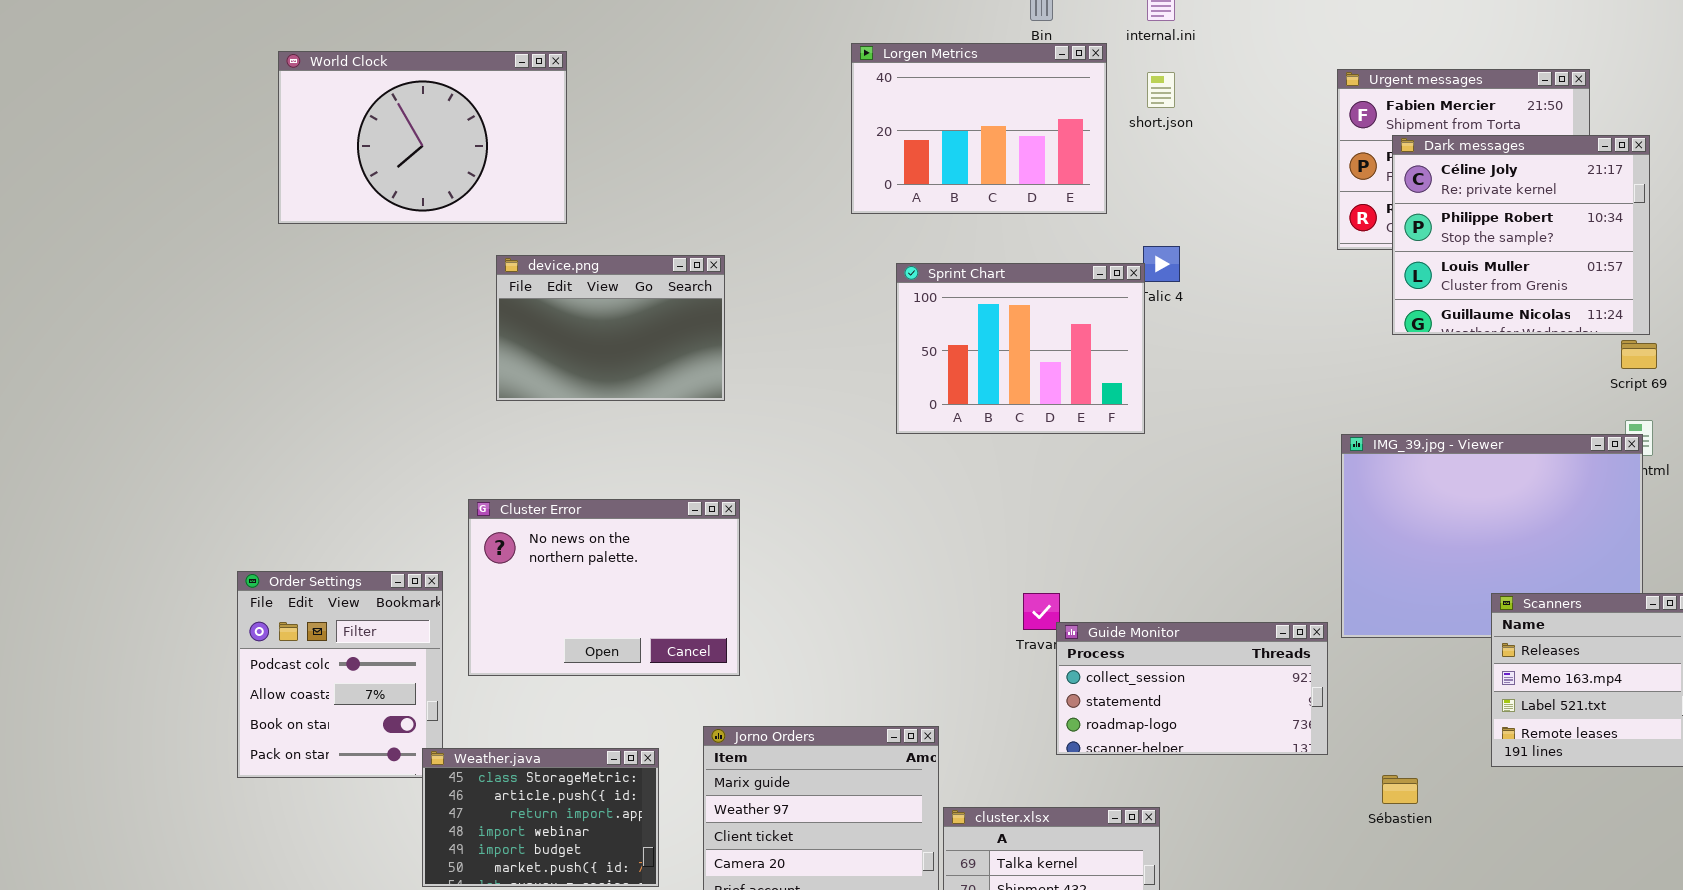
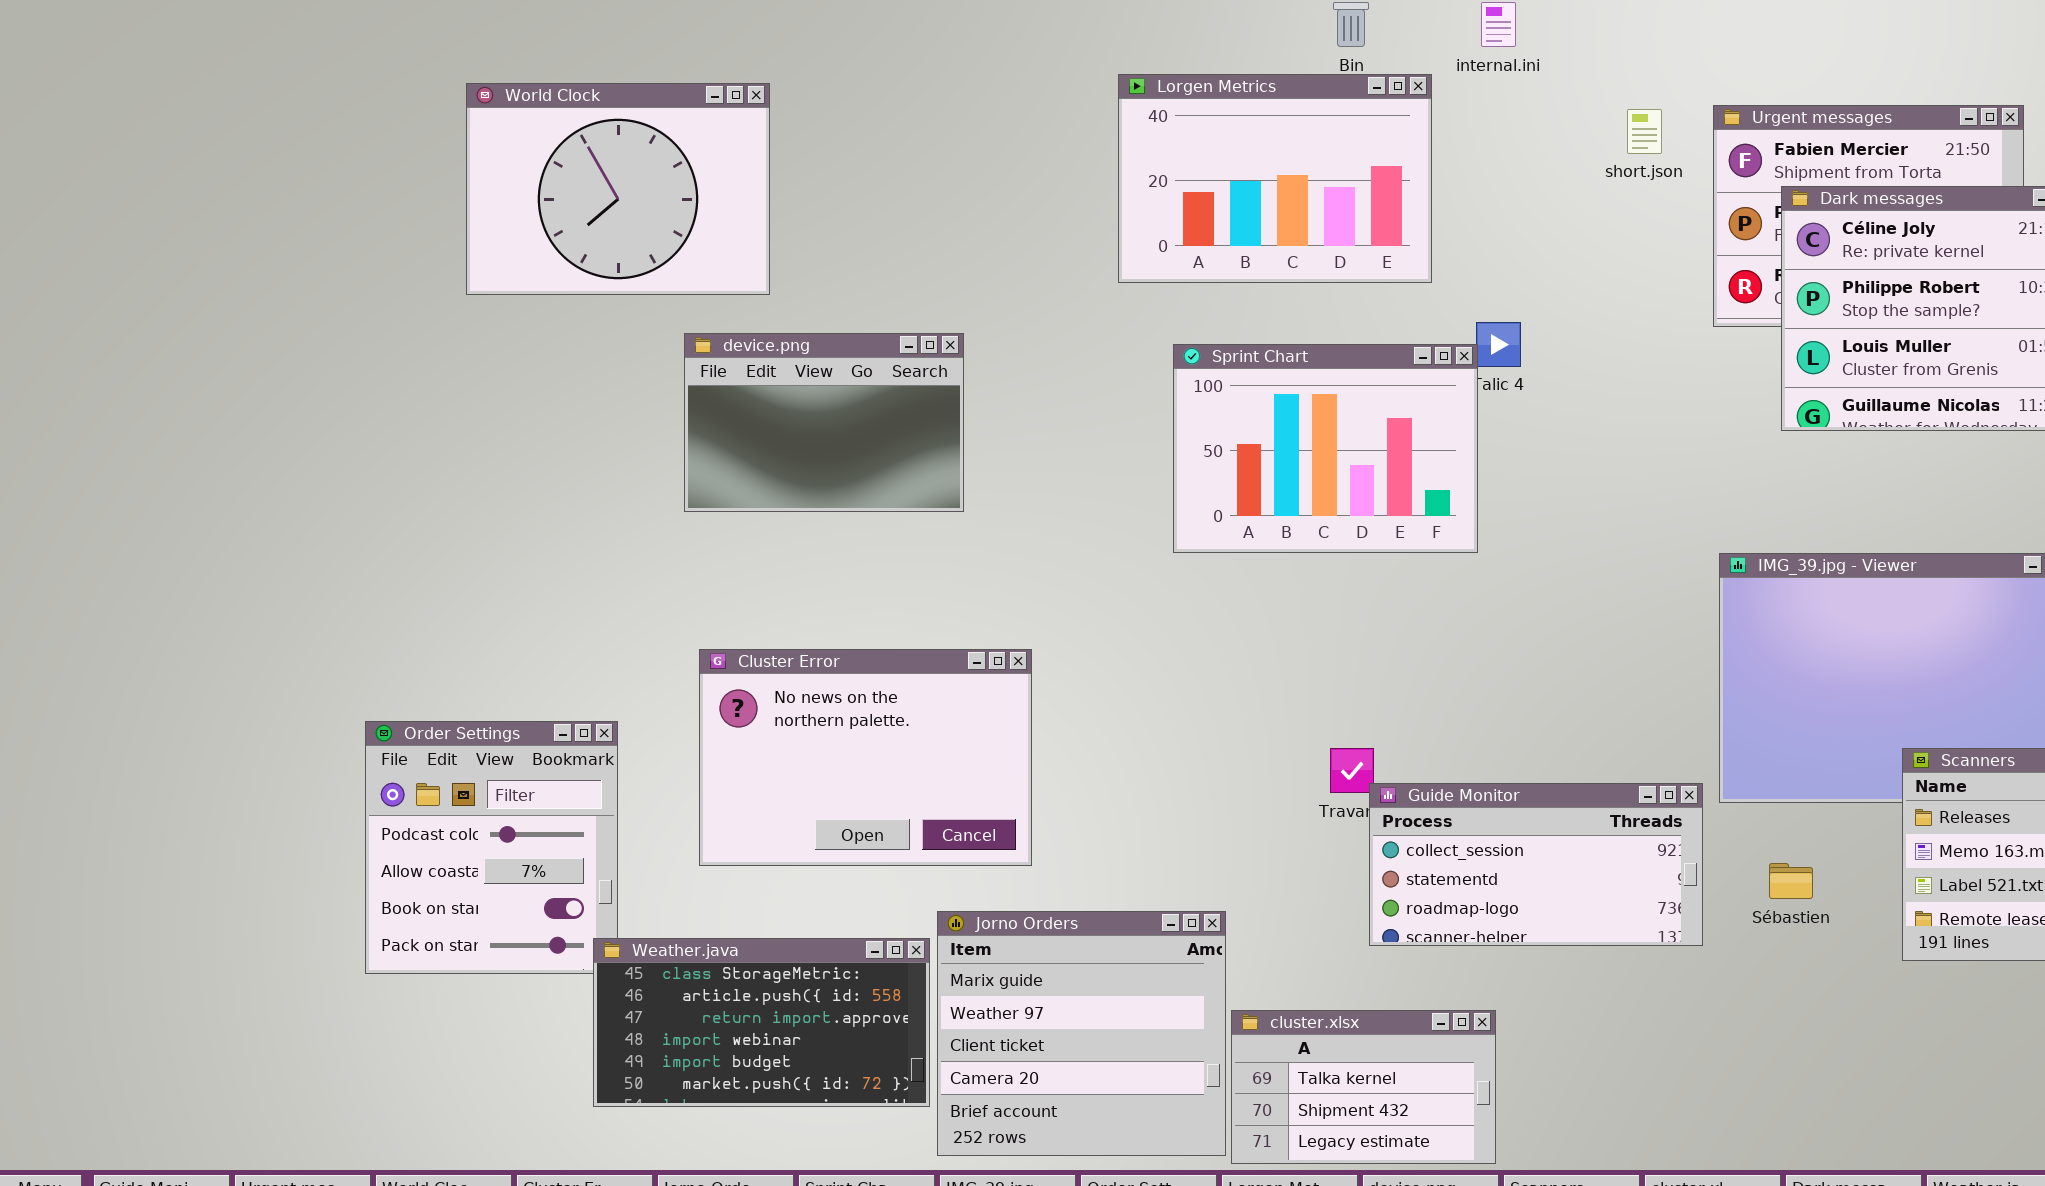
World Clock: [278,51,567,224] -> [466,83,770,295], resized
short.json: [1147,72,1175,108] -> [1627,109,1662,154], moved
Cluster Error: [468,499,740,676] -> [699,649,1032,866], moved
Weather.java: [422,748,659,887] -> [593,938,930,1107], resized
Sébastien: [1382,775,1418,804] -> [1769,863,1813,899], moved

